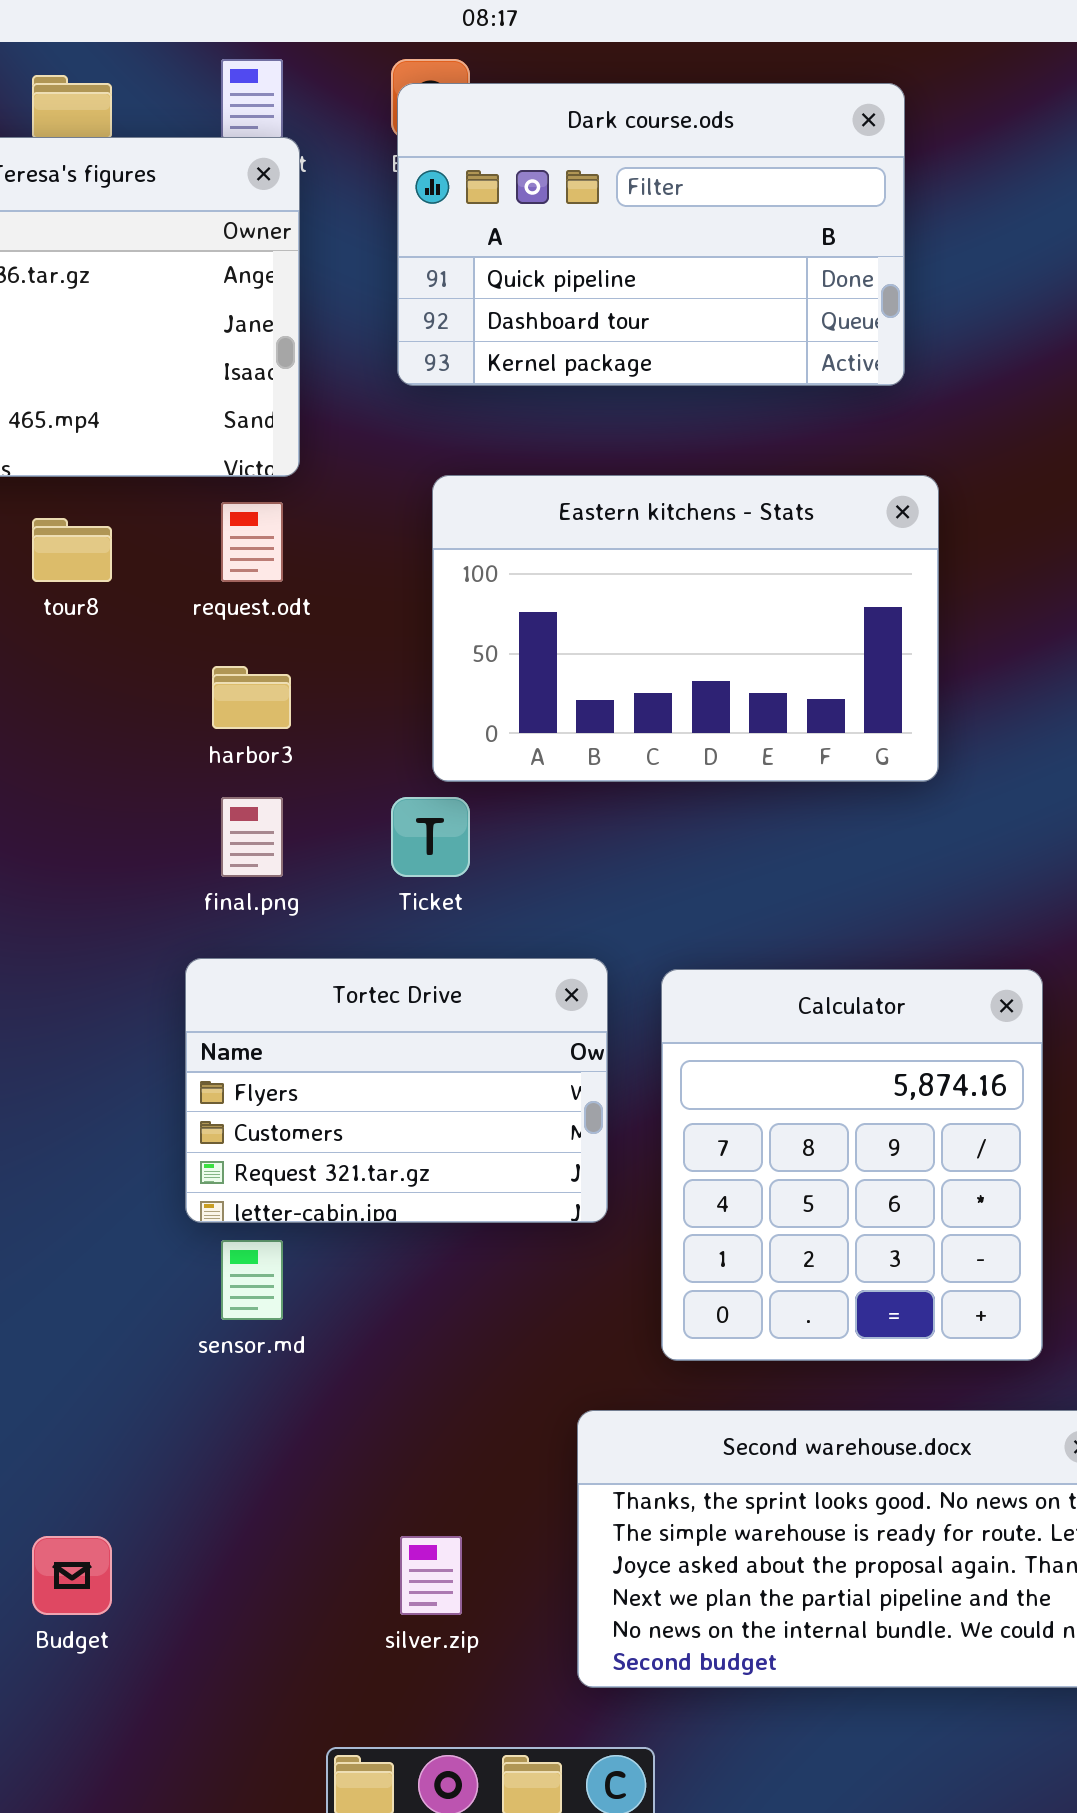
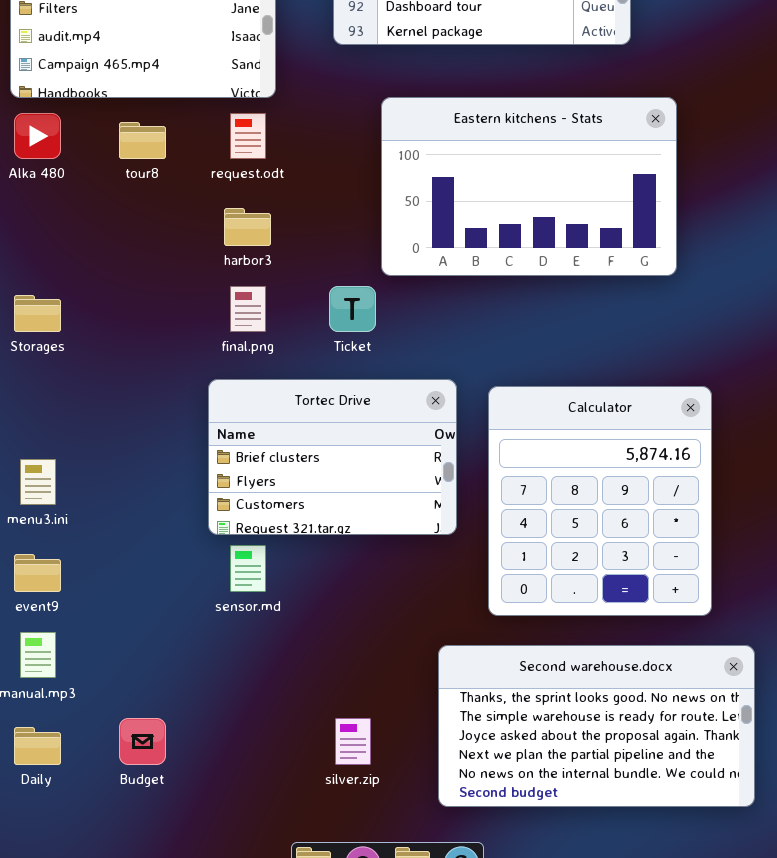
Eastern kitchens - Stats: [432,475,939,782] -> [381,97,677,276], moved
Tortec Drive: [185,958,608,1223] -> [208,379,457,535], scrolled up 1 row

